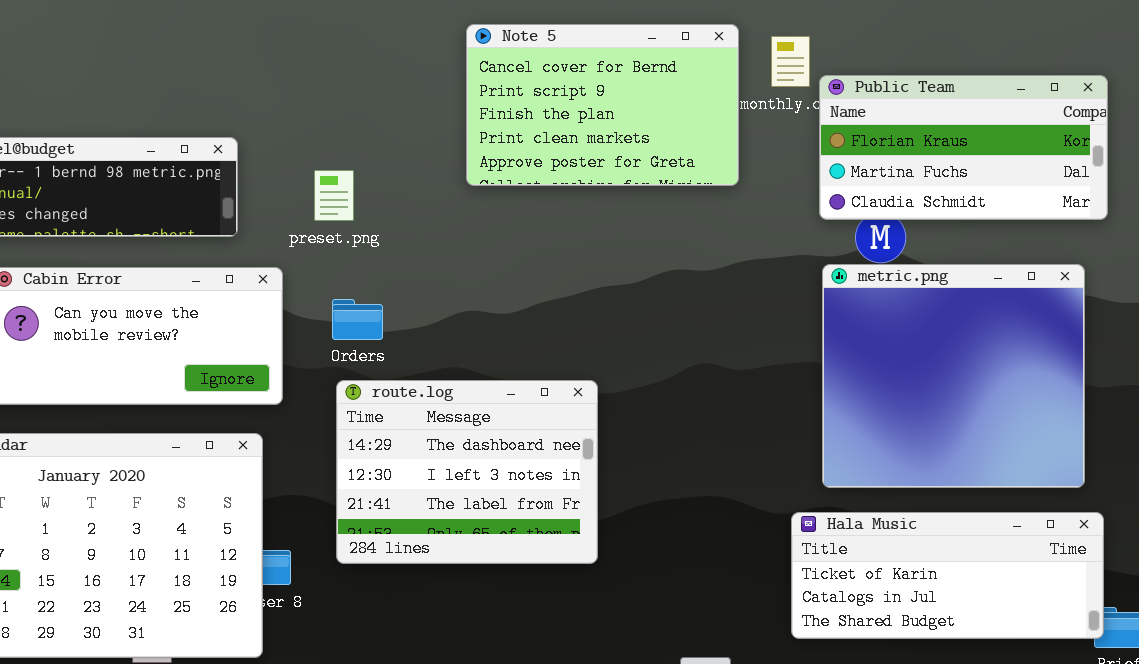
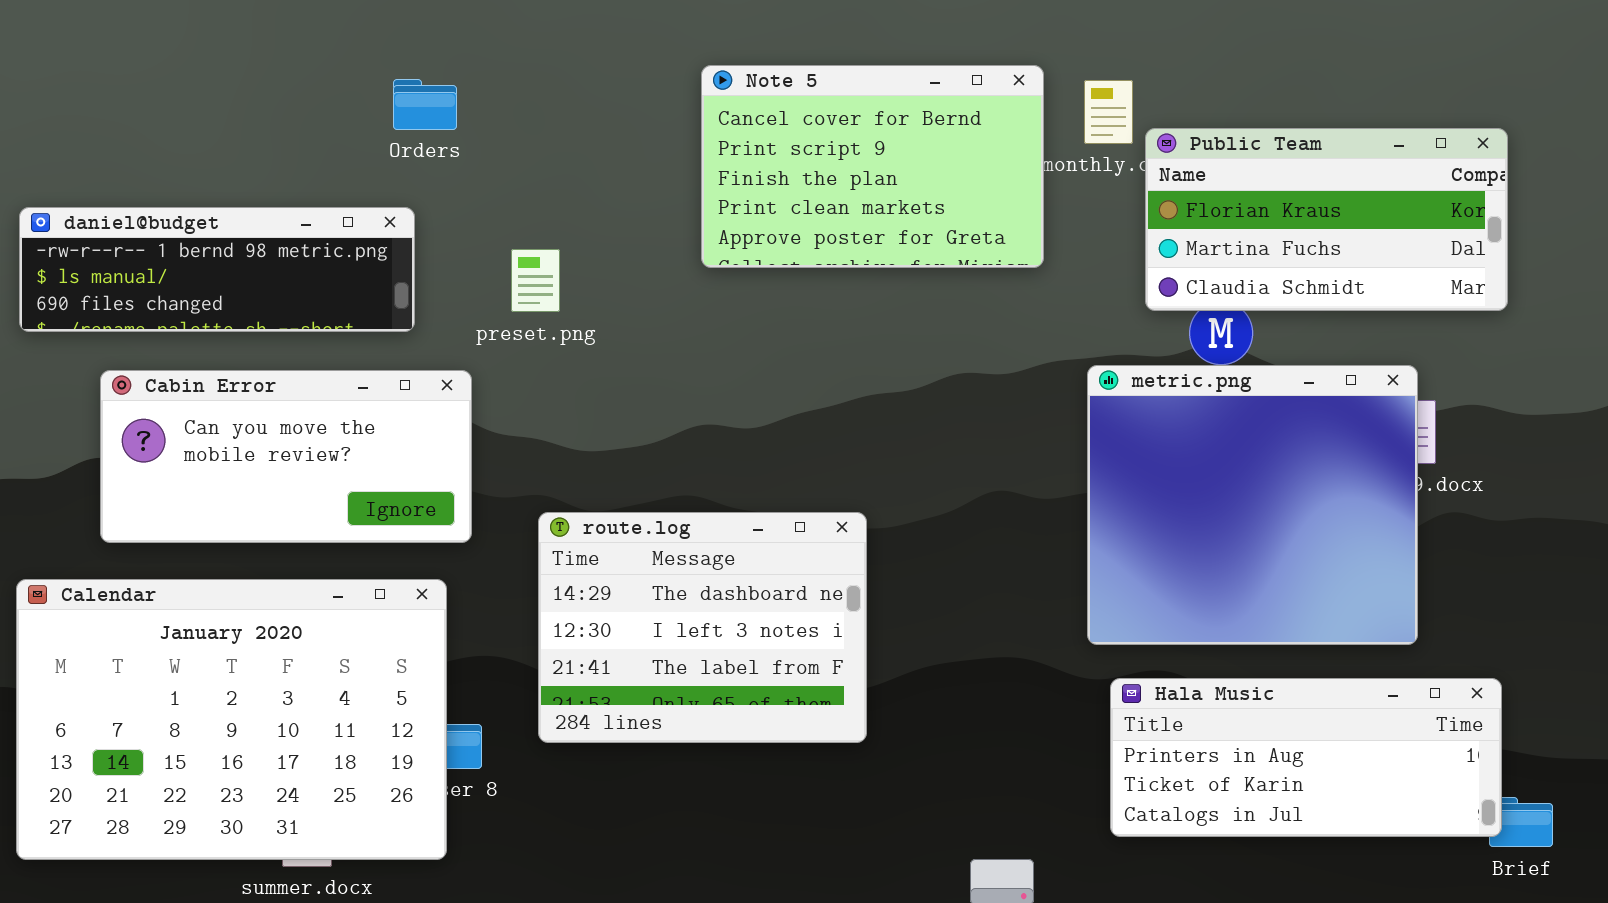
metric.png: [822,264,1085,488] -> [1087,365,1418,645], moved
Orders: [332,299,383,340] -> [393,79,457,130], moved
Hala Music: [791,512,1104,639] -> [1110,678,1502,837], scrolled up 1 row

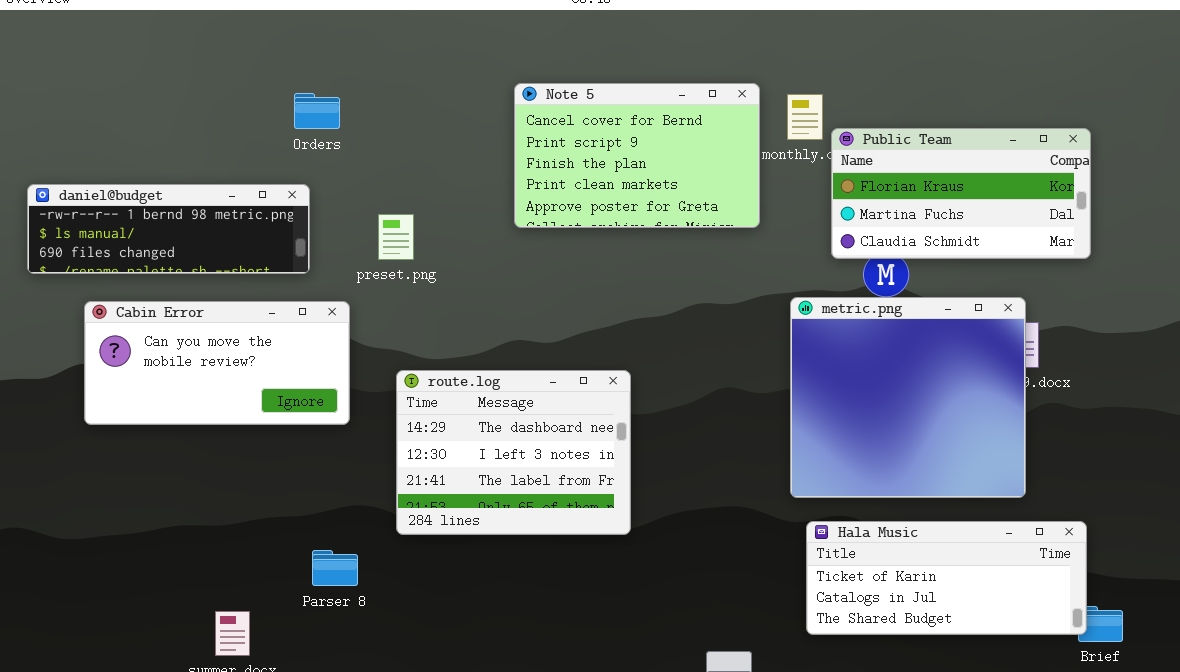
route.log: [538,512,867,743] -> [396,370,631,535], moved
Calendar: [16,579,447,860] -> none, closed
Hala Music: [1110,678,1502,837] -> [806,521,1087,635], scrolled down 1 row

